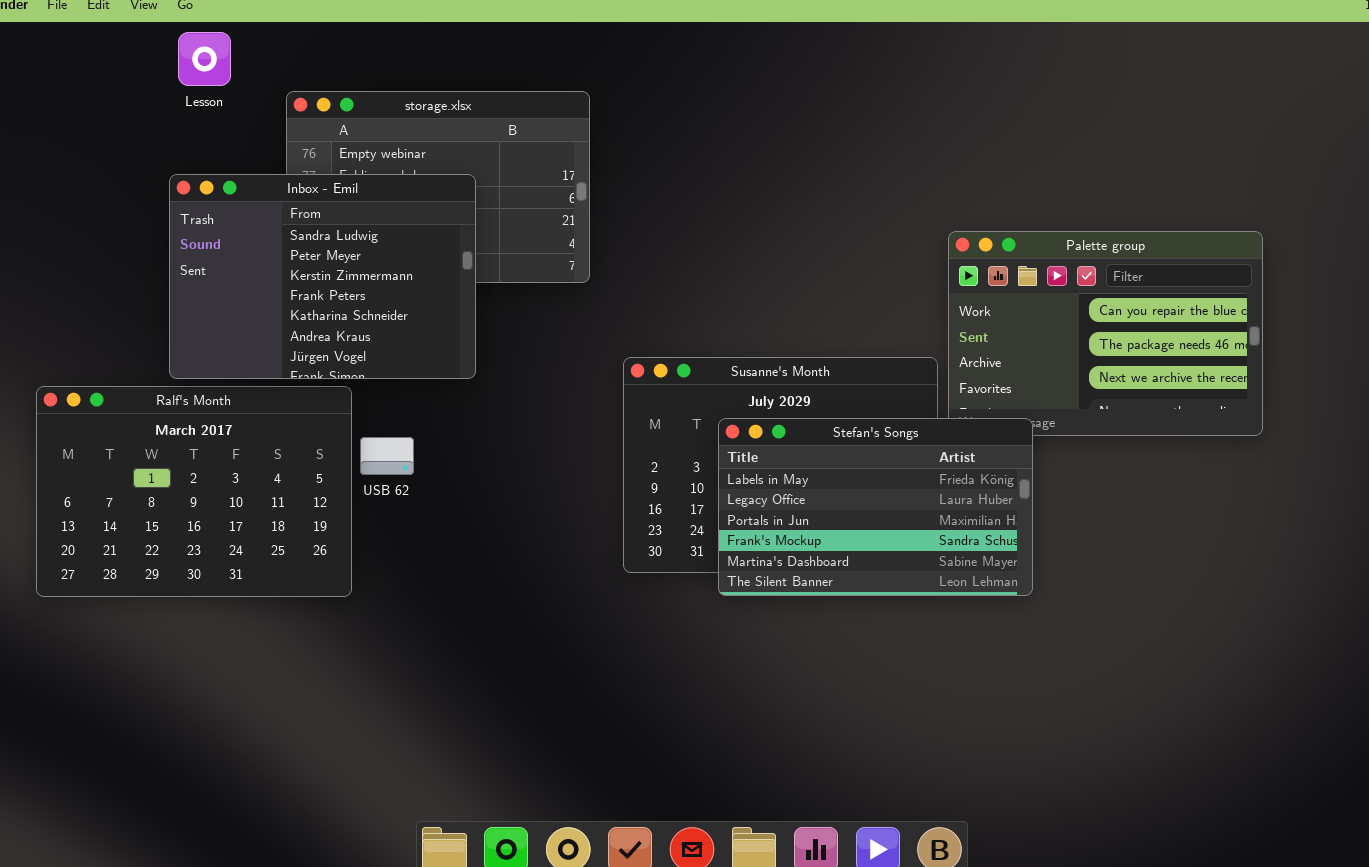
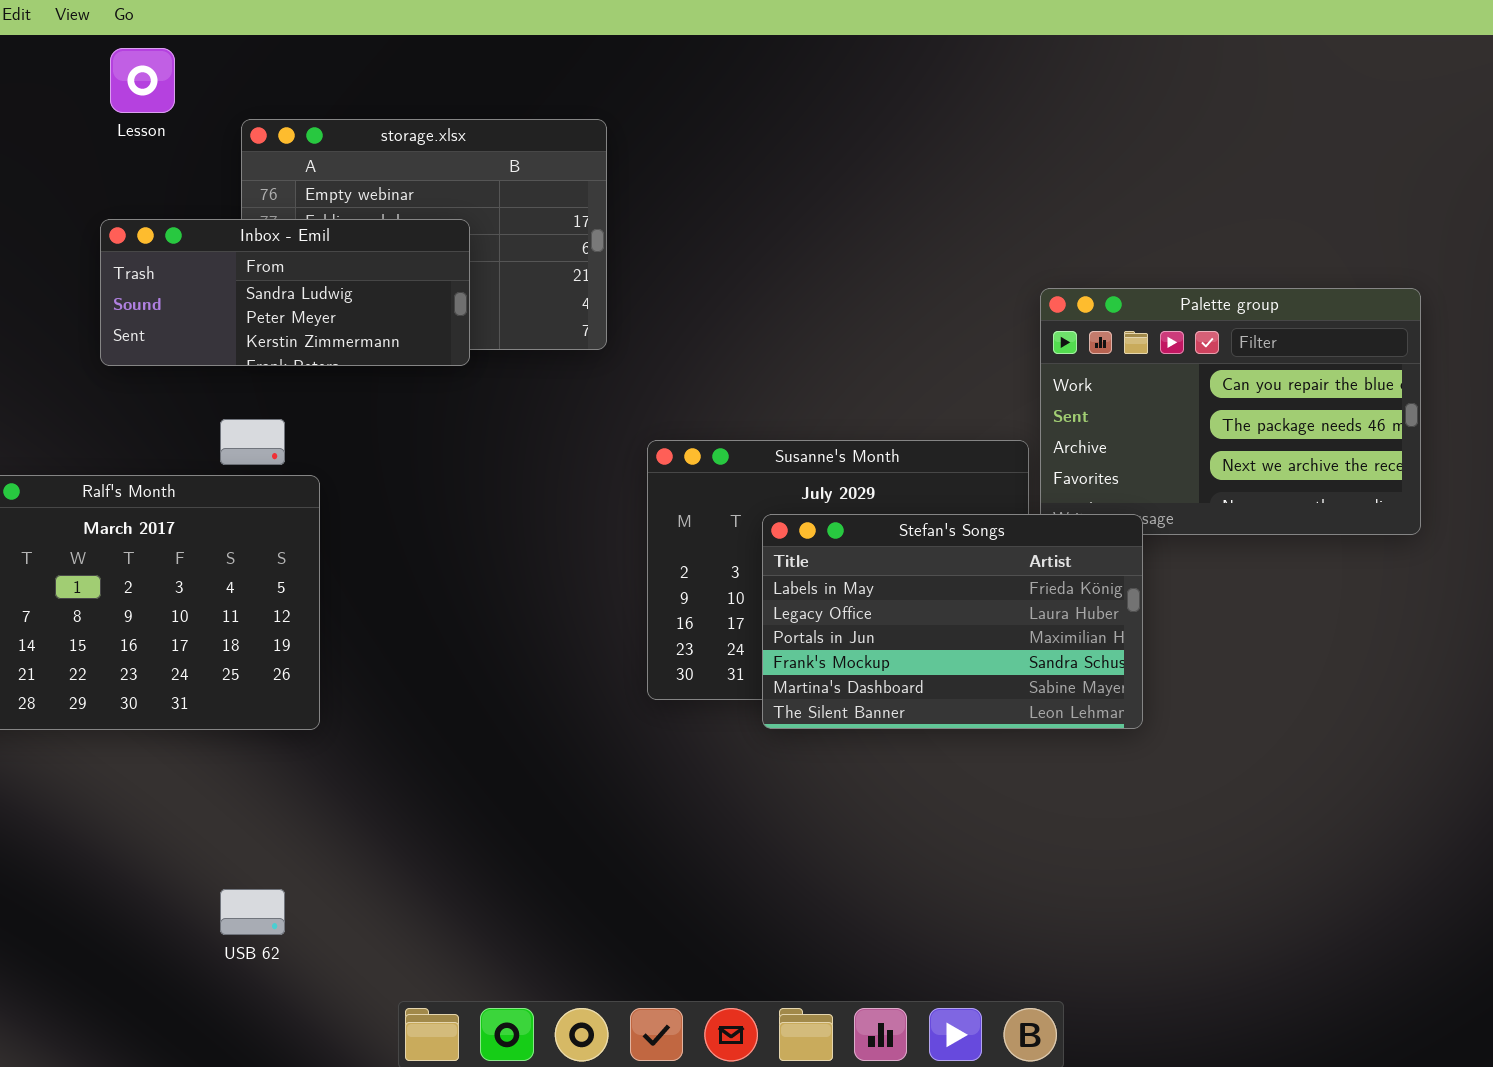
Inbox - Emil: [169,174,476,379] -> [100,219,470,366], resized
USB 62: [360,437,414,475] -> [220,889,285,935], moved

